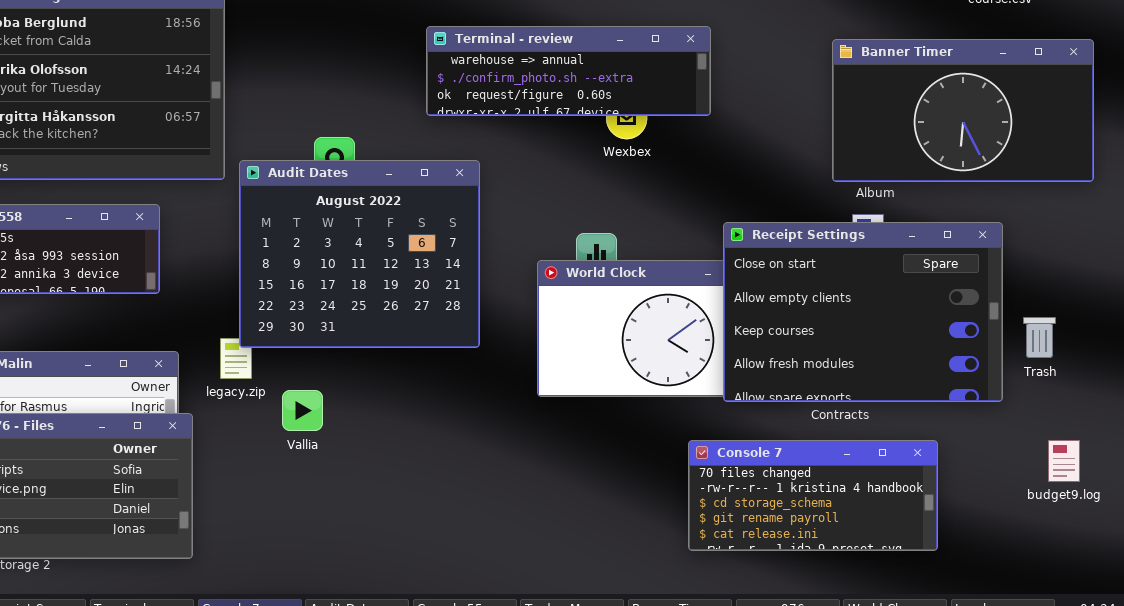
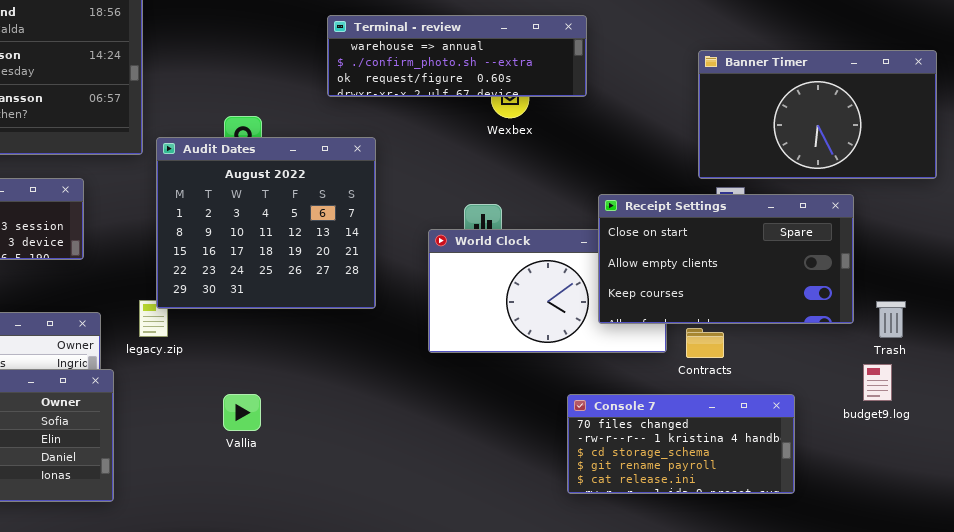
Banner Timer: [832,39,1094,182] -> [698,50,937,179], moved
Receipt Settings: [723,222,1003,402] -> [598,194,854,324], resized
Trash: [1023,317,1056,358] -> [876,301,906,338], moved
Vallia: [282,390,323,431] -> [223,394,261,431], moved
budget9.log: [1048,440,1080,482] -> [863,364,892,401], moved

